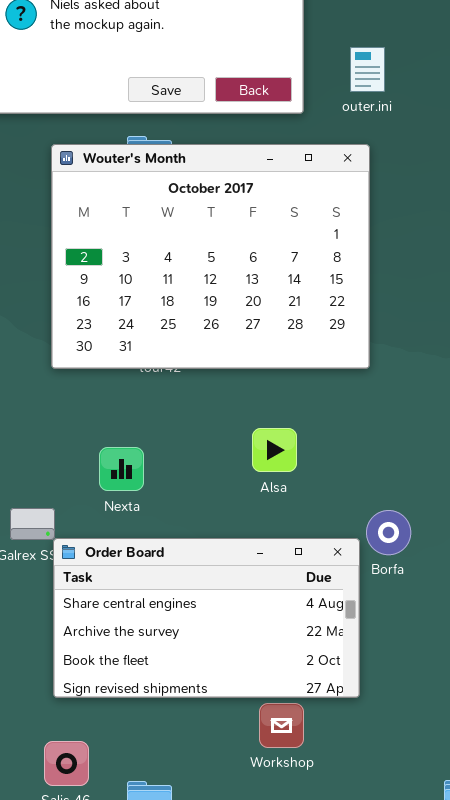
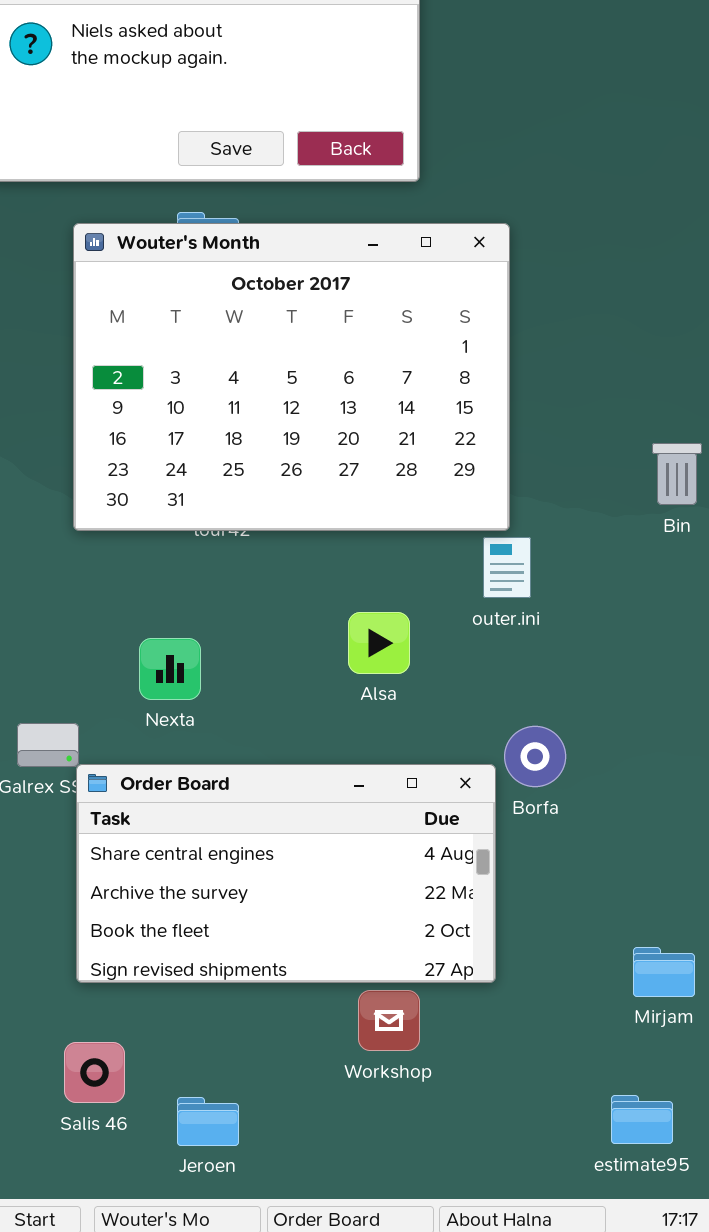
outer.ini: [350,47,385,92] -> [483,537,531,598], moved

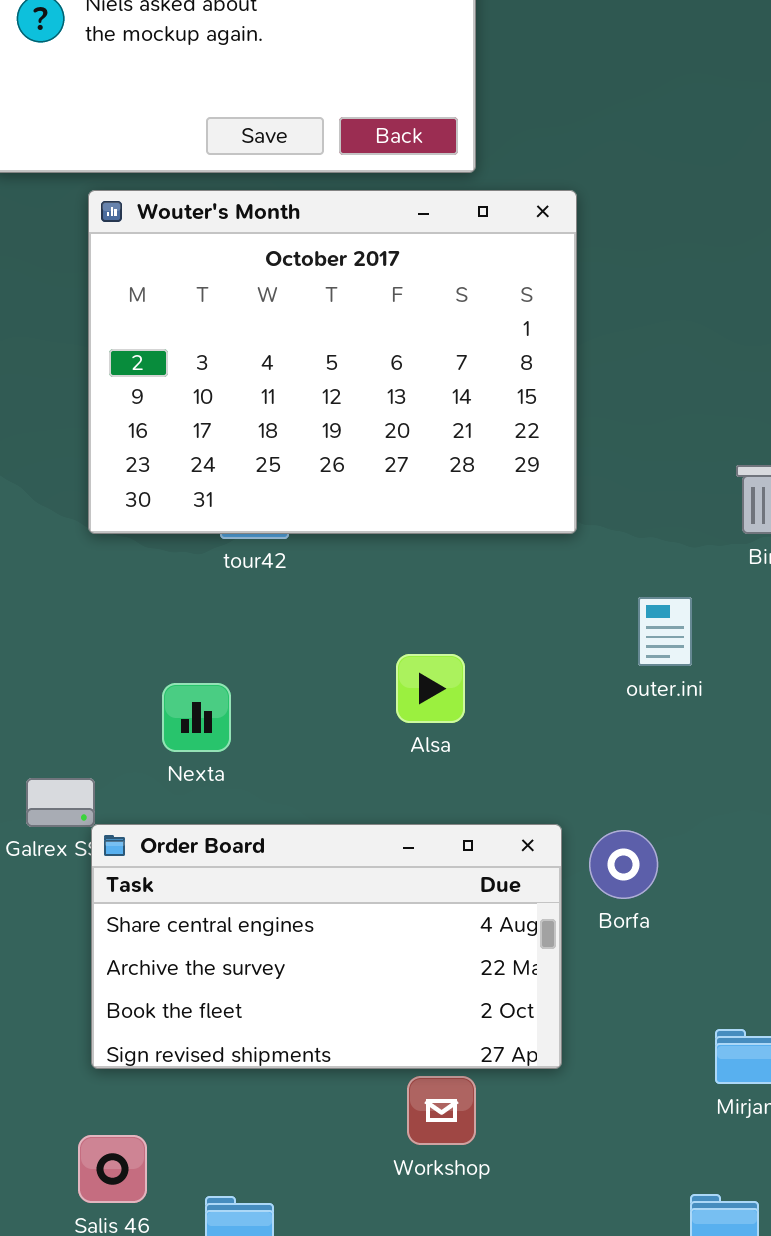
Wouter's Month: [73,223,510,531] -> [88,190,577,534], moved
outer.ini: [483,537,531,598] -> [638,597,692,666], moved
Borfa: [504,726,566,787] -> [589,830,658,899], moved

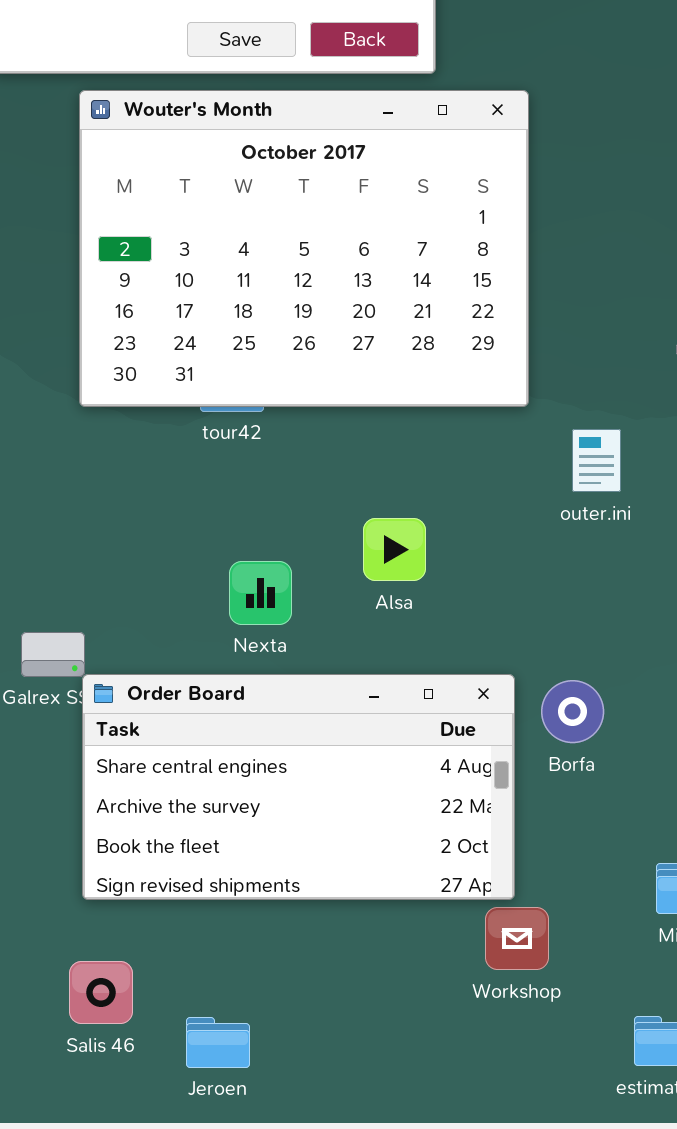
outer.ini: [638,597,692,666] -> [572,429,621,492], moved
Nexta: [162,683,231,752] -> [229,561,292,625], moved
Workshop: [407,1076,476,1145] -> [485,907,549,970], moved

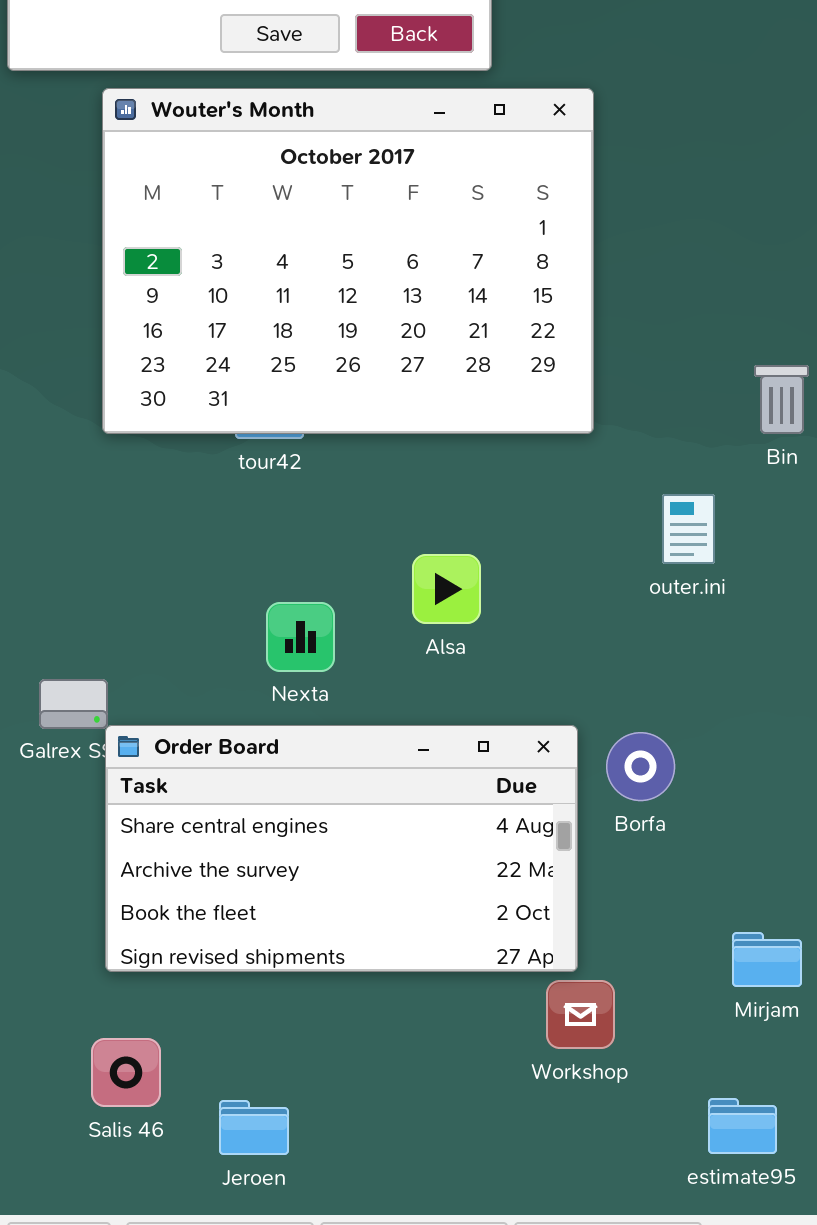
outer.ini: [572,429,621,492] -> [662,494,715,564], moved

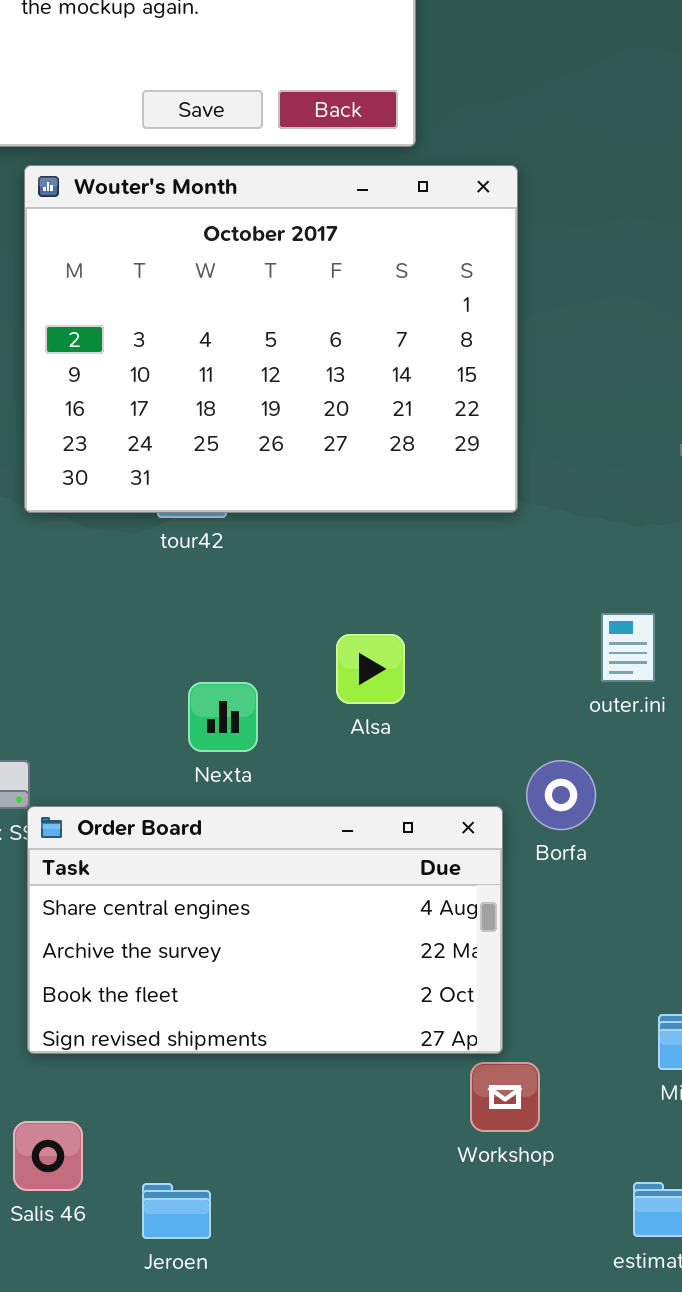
outer.ini: [662,494,715,564] -> [601,613,655,682], moved
Borfa: [606,732,675,801] -> [526,760,596,830], moved

